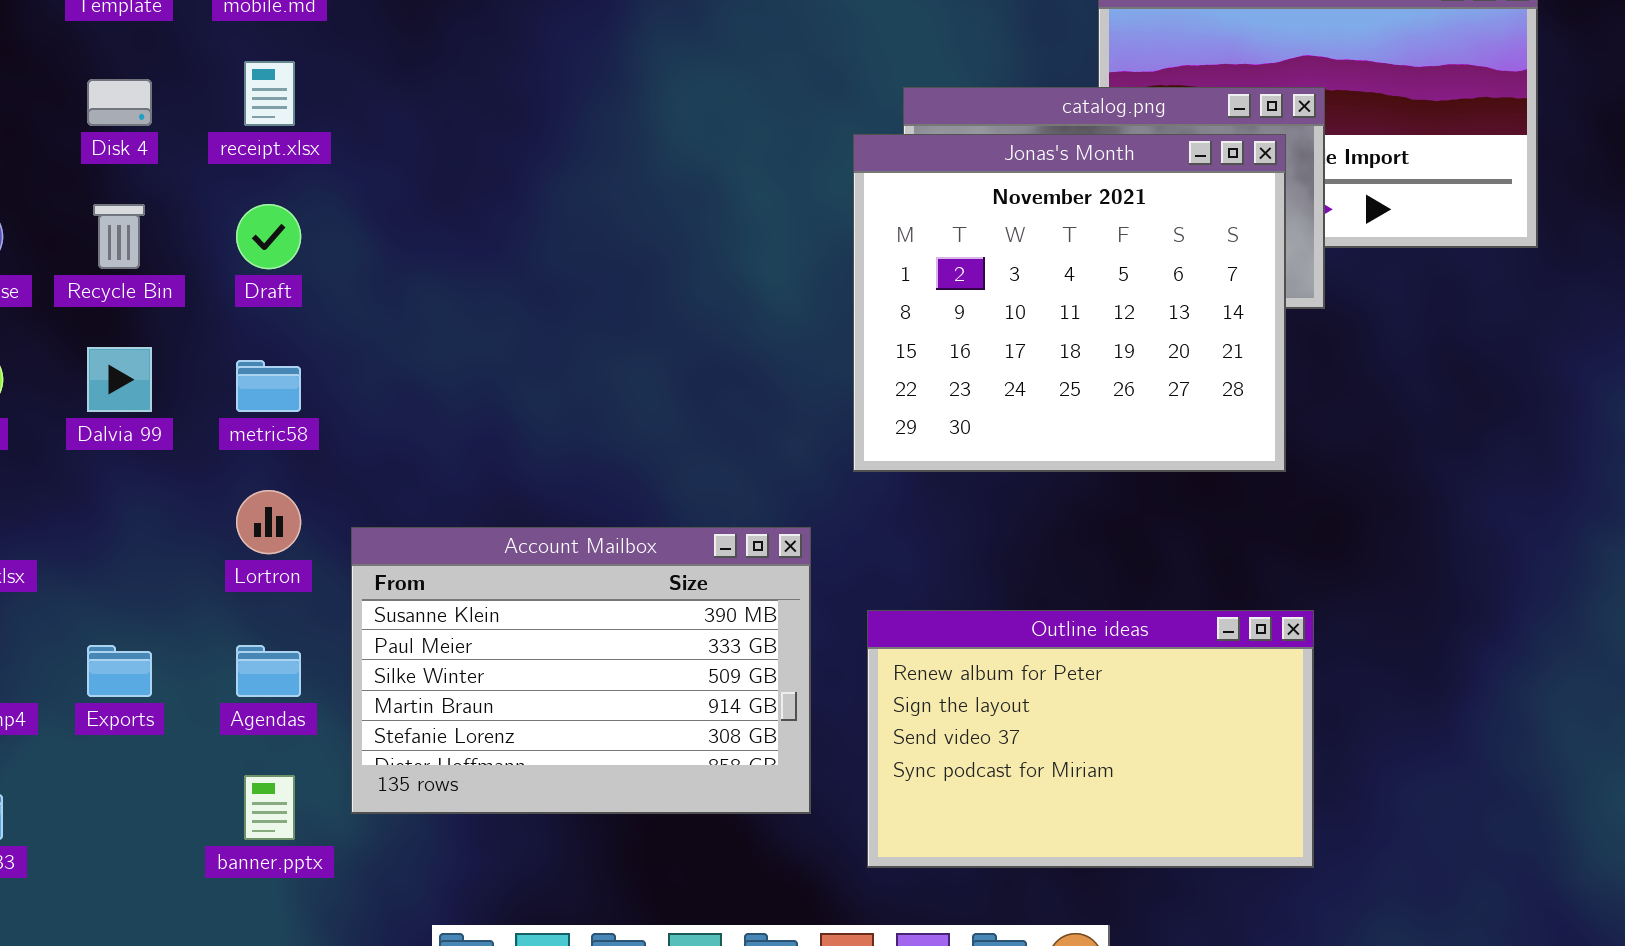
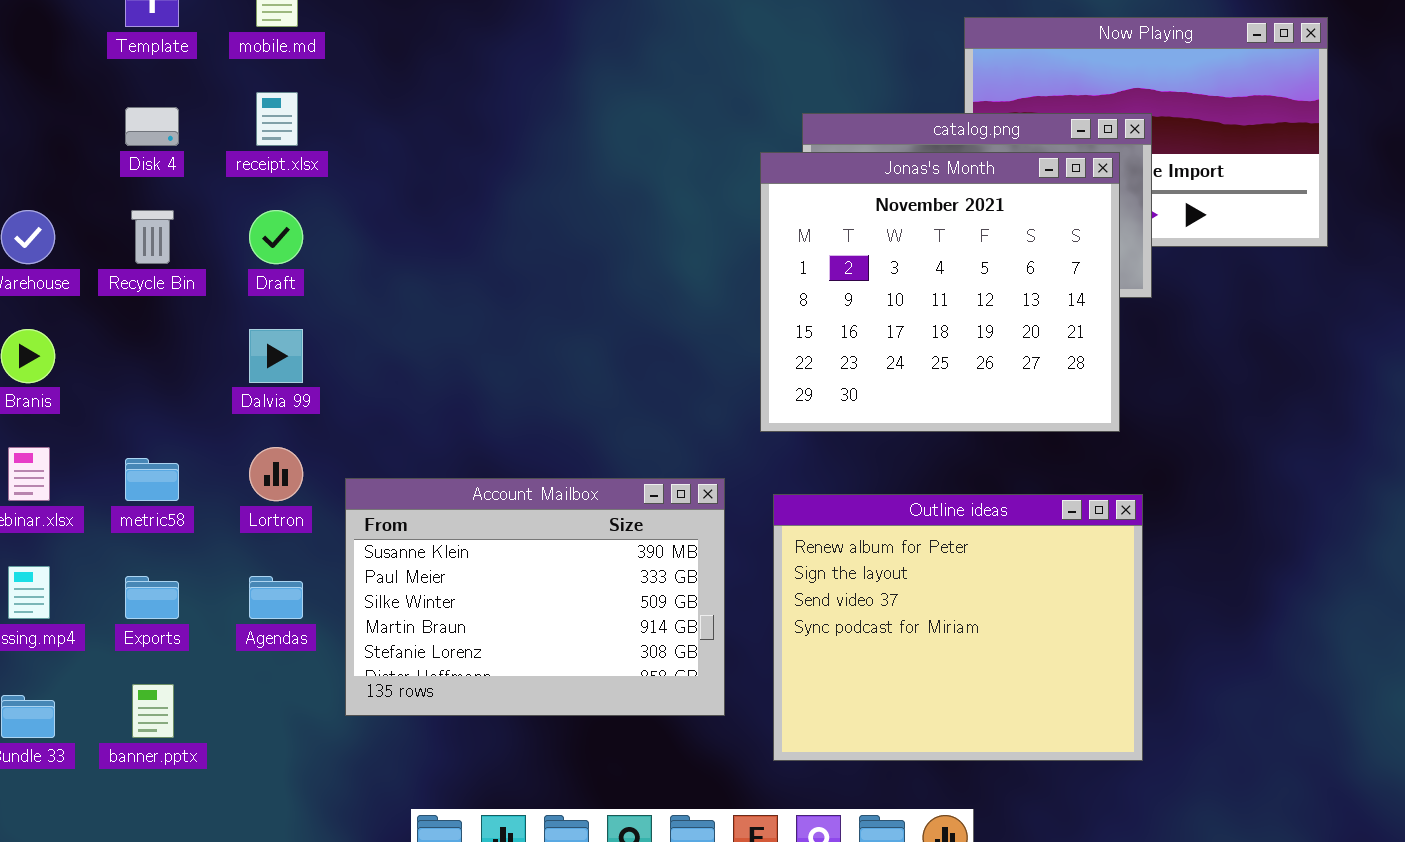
Dalvia 99: [87,347,152,412] -> [249,329,303,383], moved
metric58: [236,360,301,412] -> [125,458,179,501], moved
Outline ideas: [867,610,1314,868] -> [773,494,1143,761], resized
banner.pptx: [244,775,295,840] -> [132,684,174,738], moved

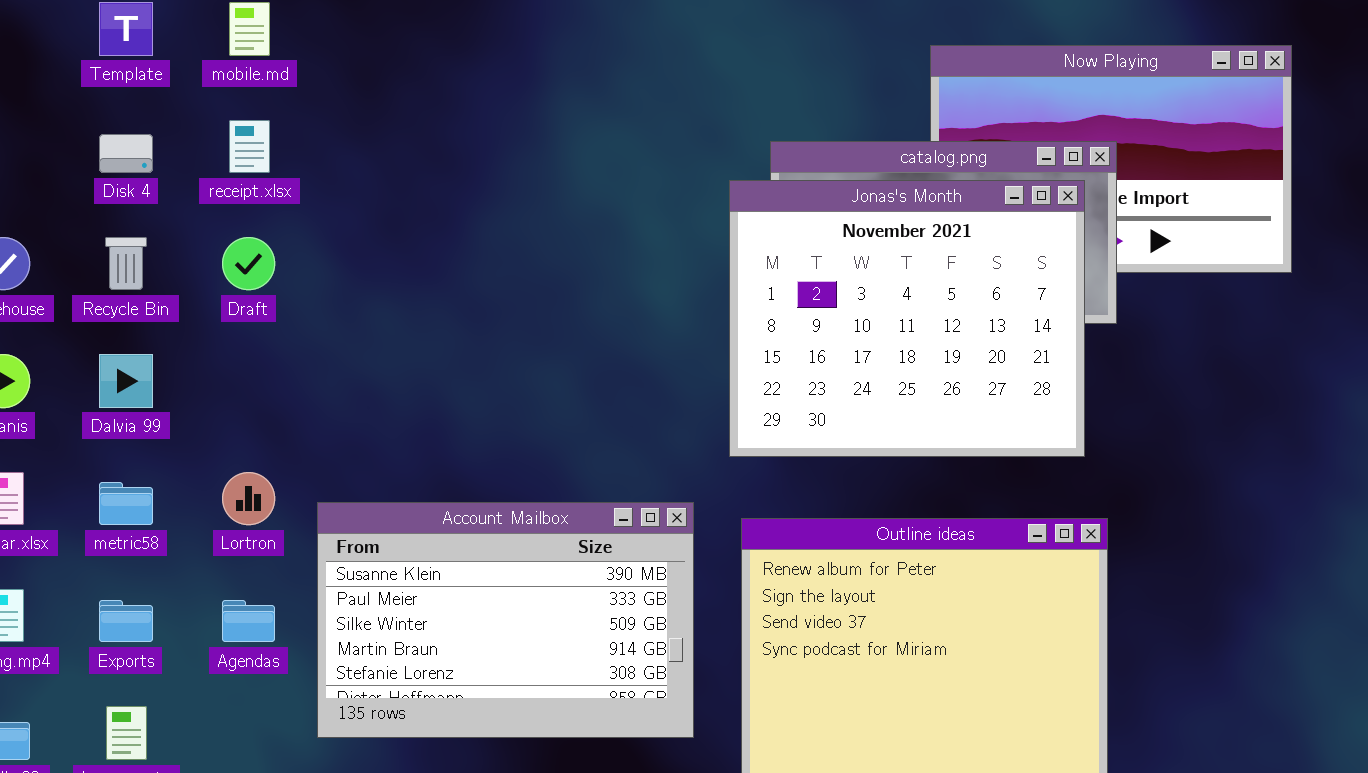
Dalvia 99: [249,329,303,383] -> [99,354,153,408], moved

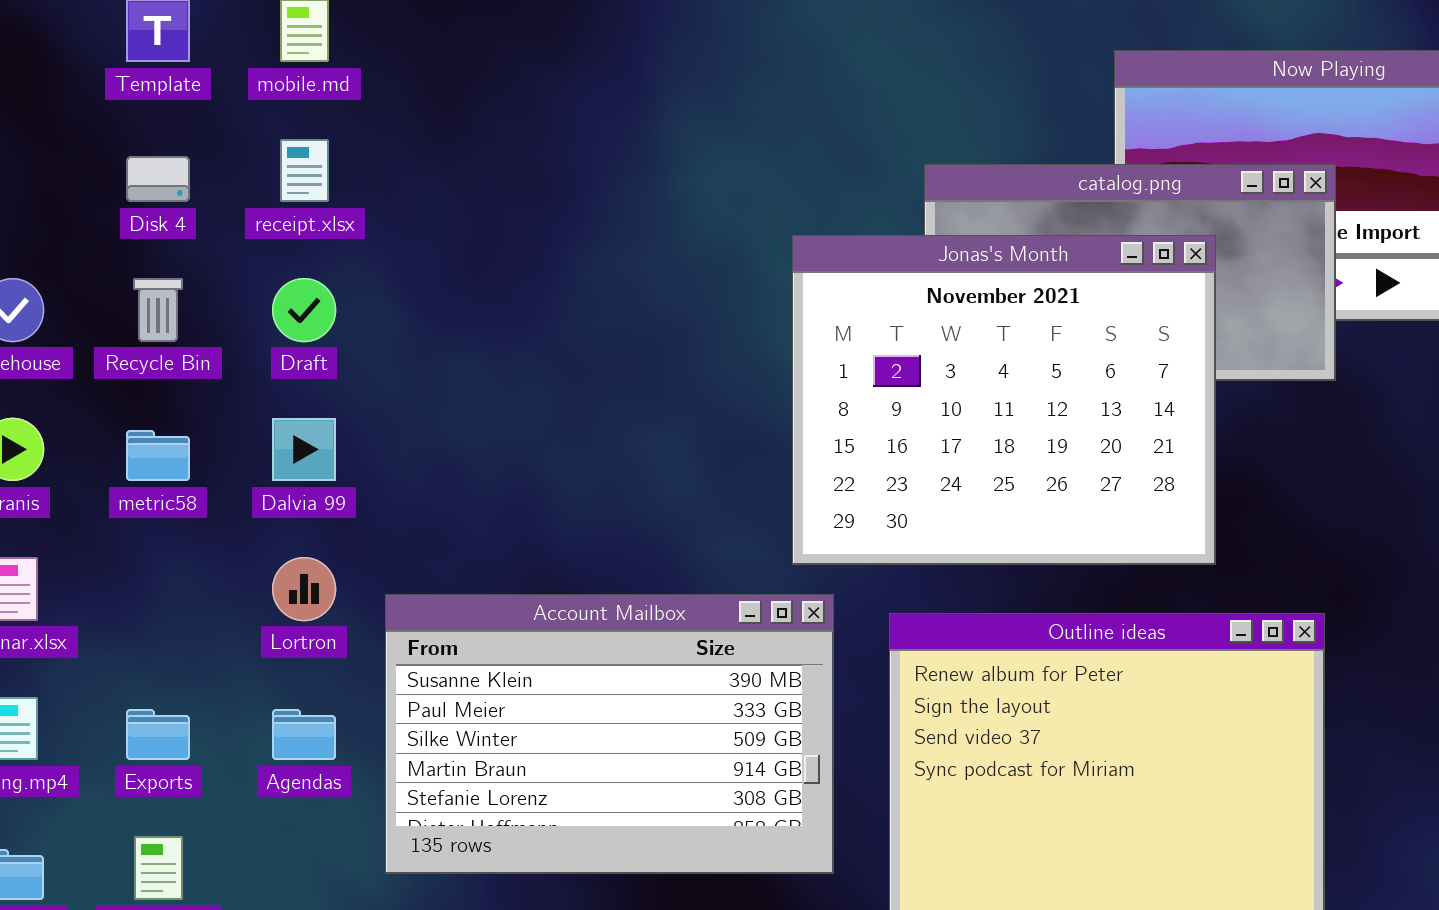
Jonas's Month: [729,180,1085,457] -> [792,235,1216,565], moved
Dalvia 99: [99,354,153,408] -> [272,418,336,481], moved
metric58: [99,482,153,525] -> [126,430,190,481], moved

